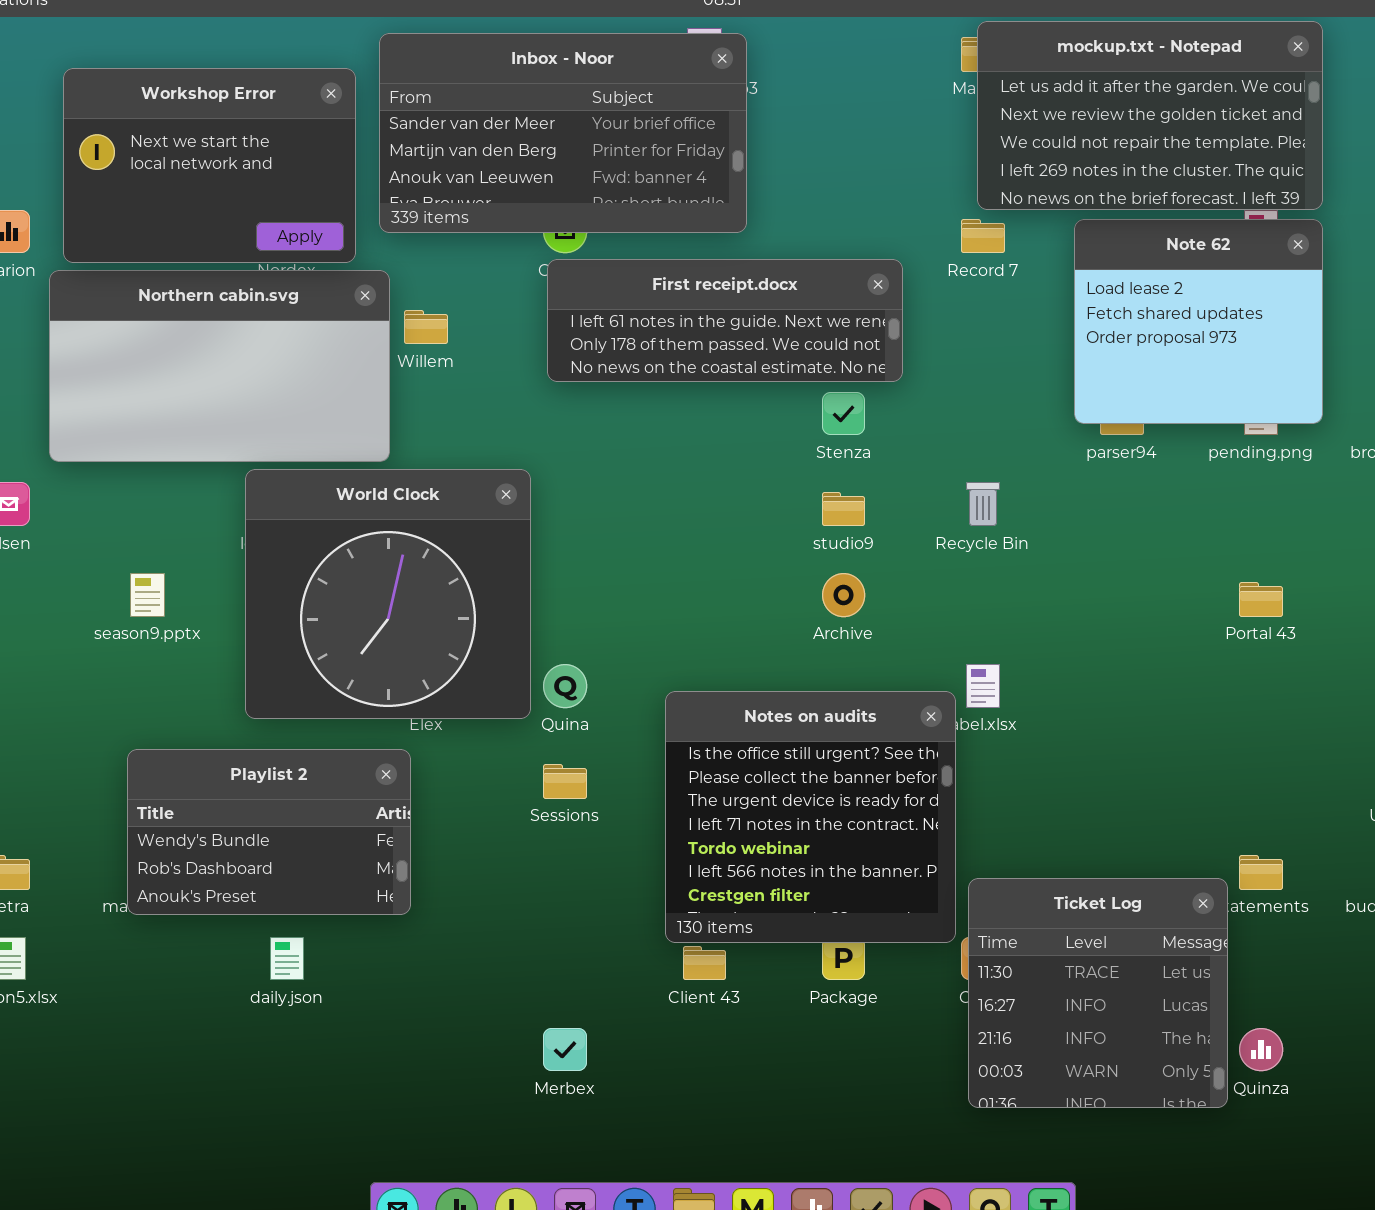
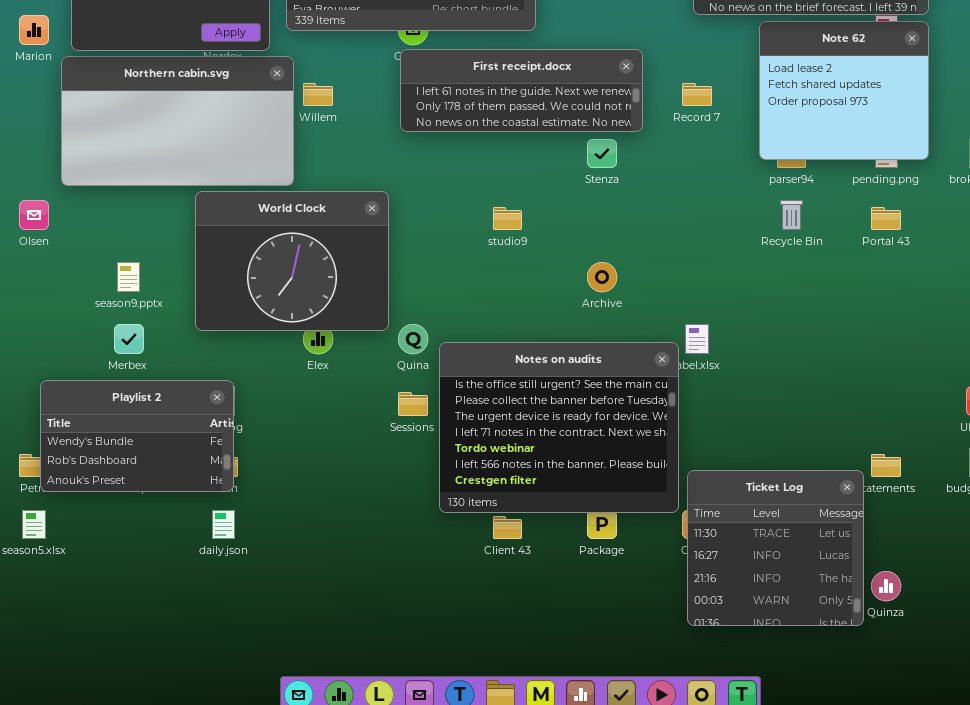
Record 7: [961,219,1005,253] -> [682,83,712,106], moved
World Clock: [245,469,531,719] -> [195,191,389,331], resized
Recycle Bin: [966,482,1000,526] -> [780,200,803,230], moved
studio9: [822,492,865,526] -> [493,207,522,230], moved
Portal 43: [1239,582,1283,617] -> [871,207,901,230], moved
Notes on audits: [665,691,956,943] -> [439,342,679,513], resized
Playlist 2: [127,749,411,915] -> [40,380,234,492], moved
Merbex: [543,1028,587,1071] -> [114,324,144,354], moved

